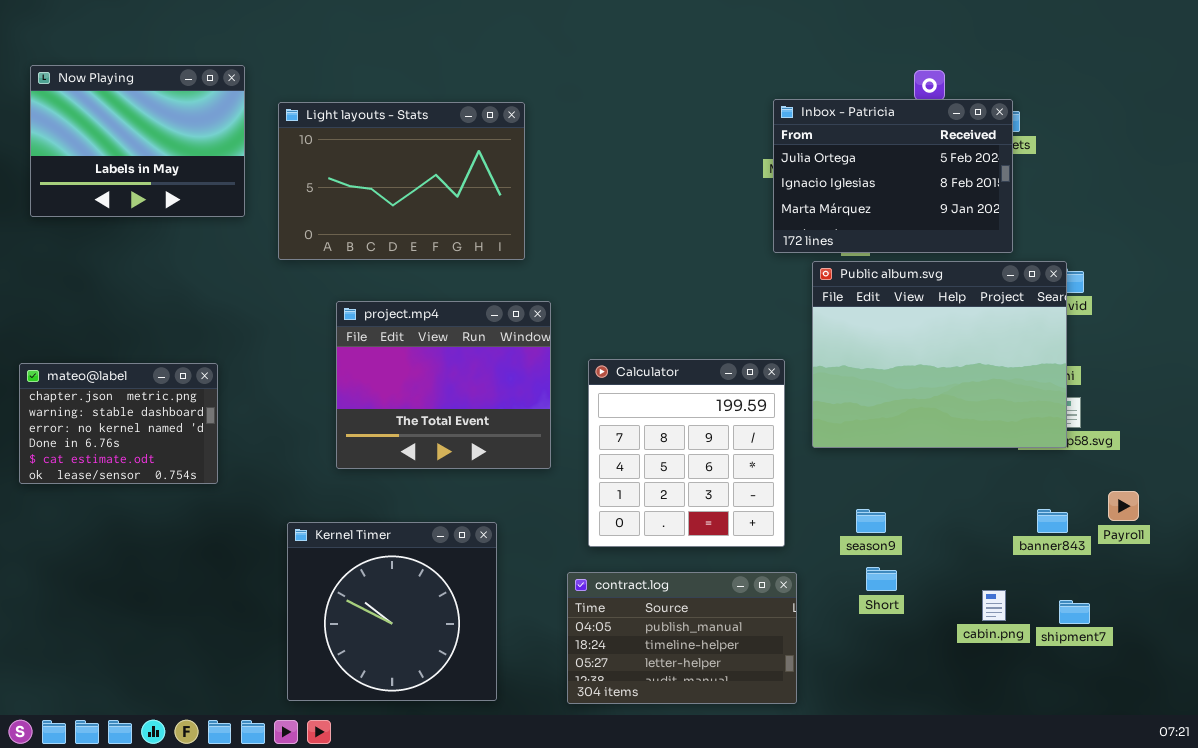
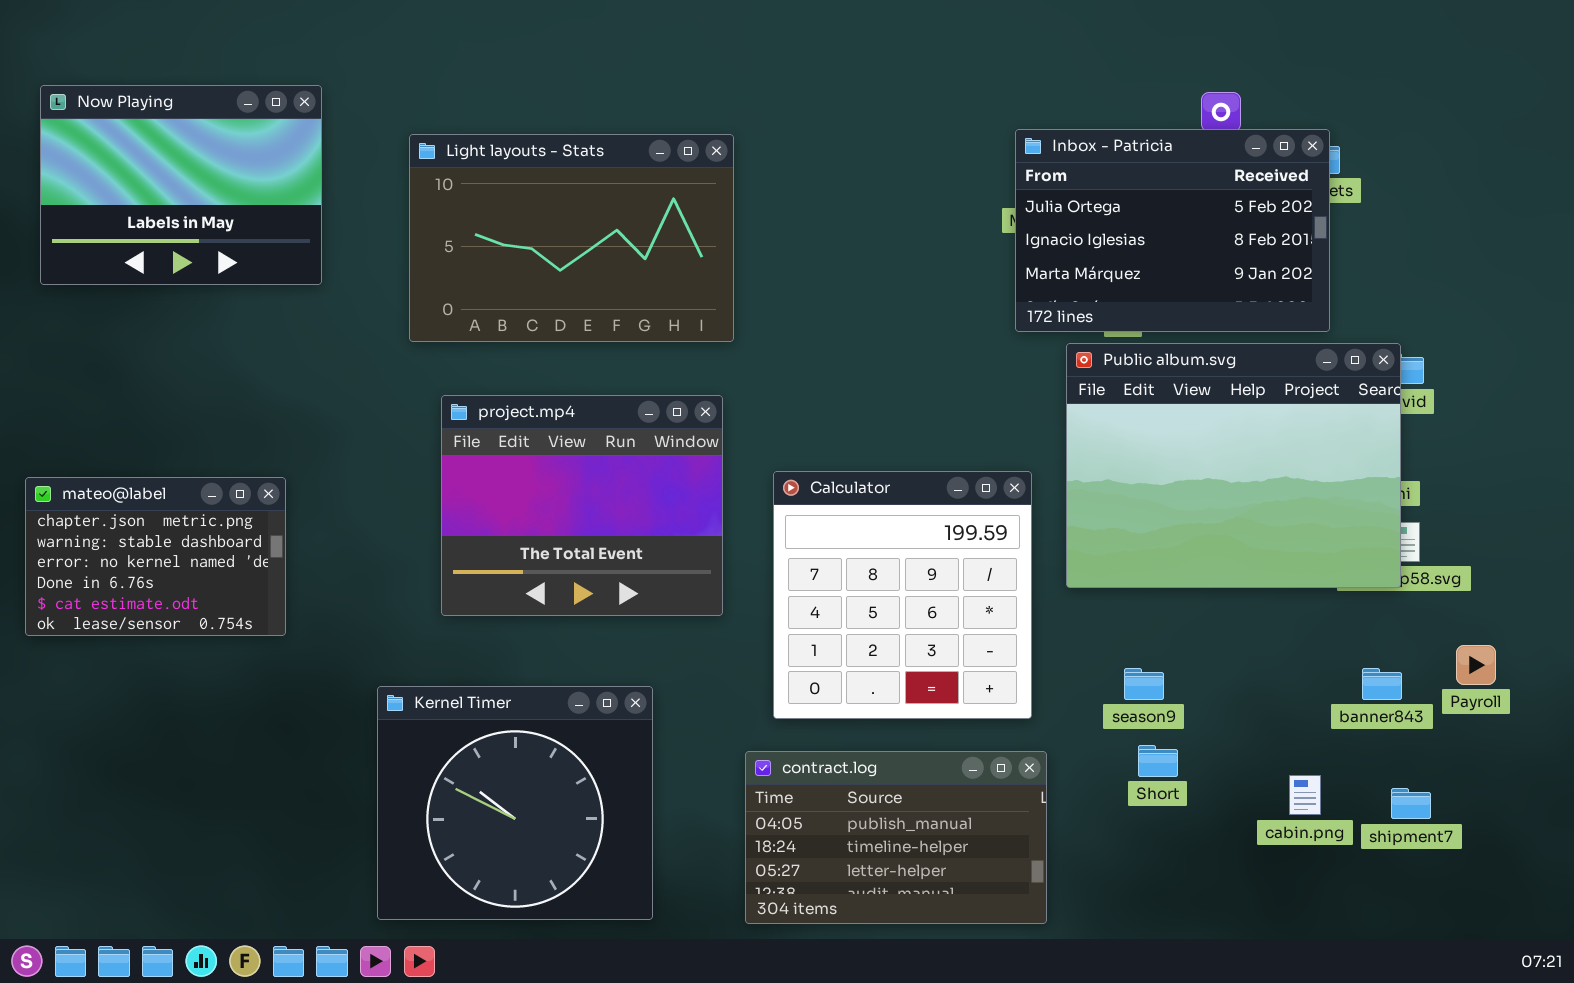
Light layouts - Stats: [278,102,525,260] -> [409,134,734,342], moved

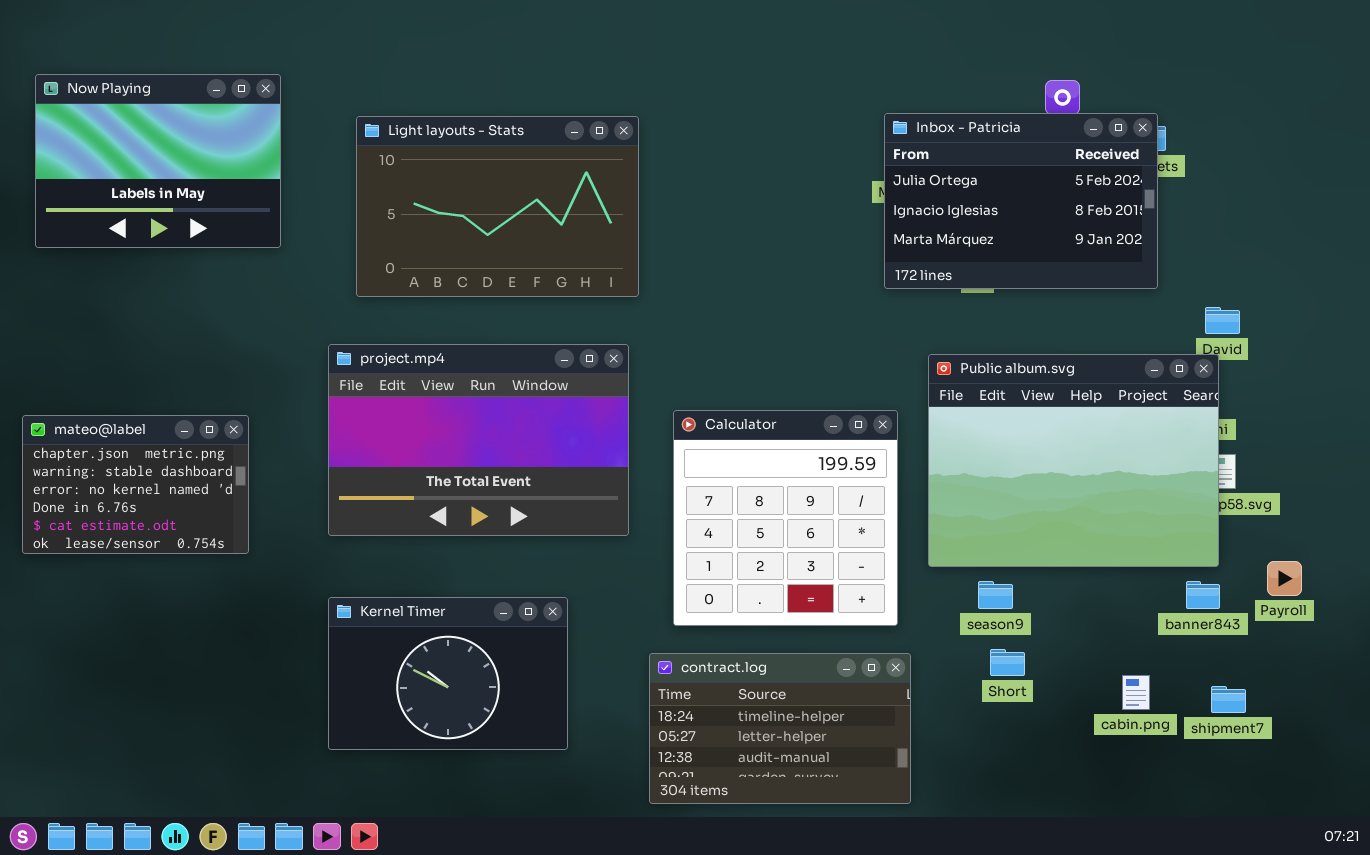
Public album.svg: [1066,343,1401,588] -> [928,354,1219,567], moved
project.mp4: [441,395,723,616] -> [328,344,629,536], resized
Kernel Timer: [377,686,653,920] -> [328,597,568,750], resized
contract.log: [745,751,1047,924] -> [649,653,911,804], scrolled down 1 row

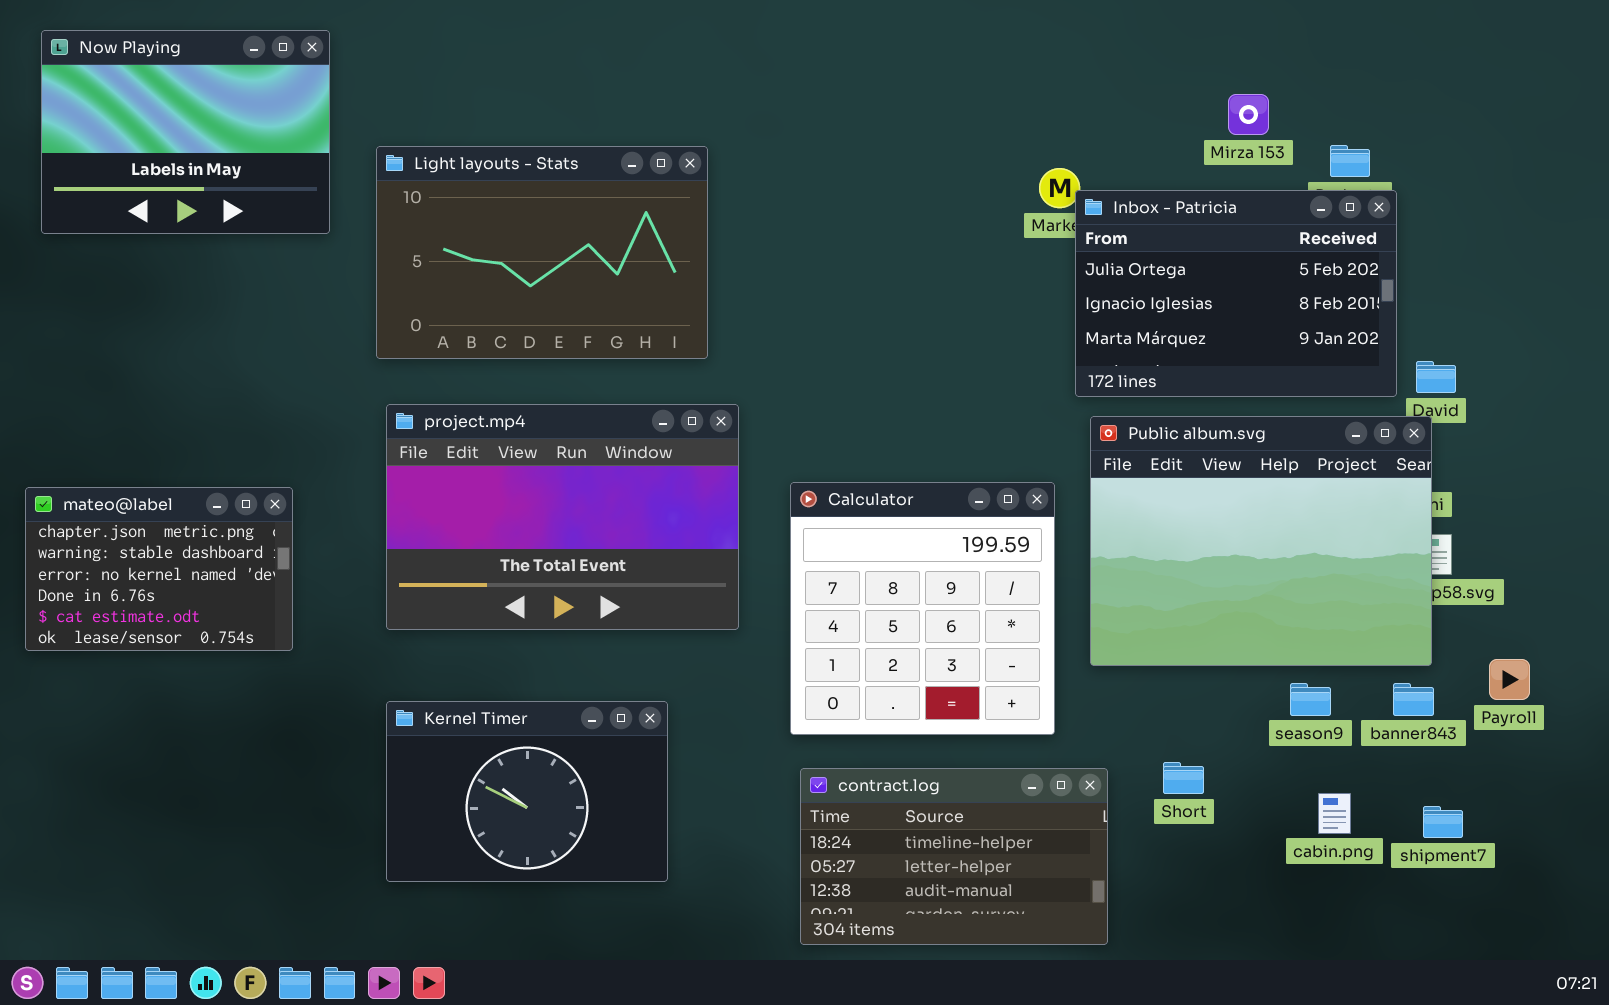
Now Playing: [35,74,281,248] -> [41,30,330,234], moved
Inbox - Patricia: [884,113,1158,289] -> [1075,190,1397,397], moved
Light layouts - Stats: [356,116,639,297] -> [376,146,708,359], moved
season9: [978,581,1013,609] -> [1290,683,1331,716], moved
contract.log: [649,653,911,804] -> [800,768,1108,945], moved

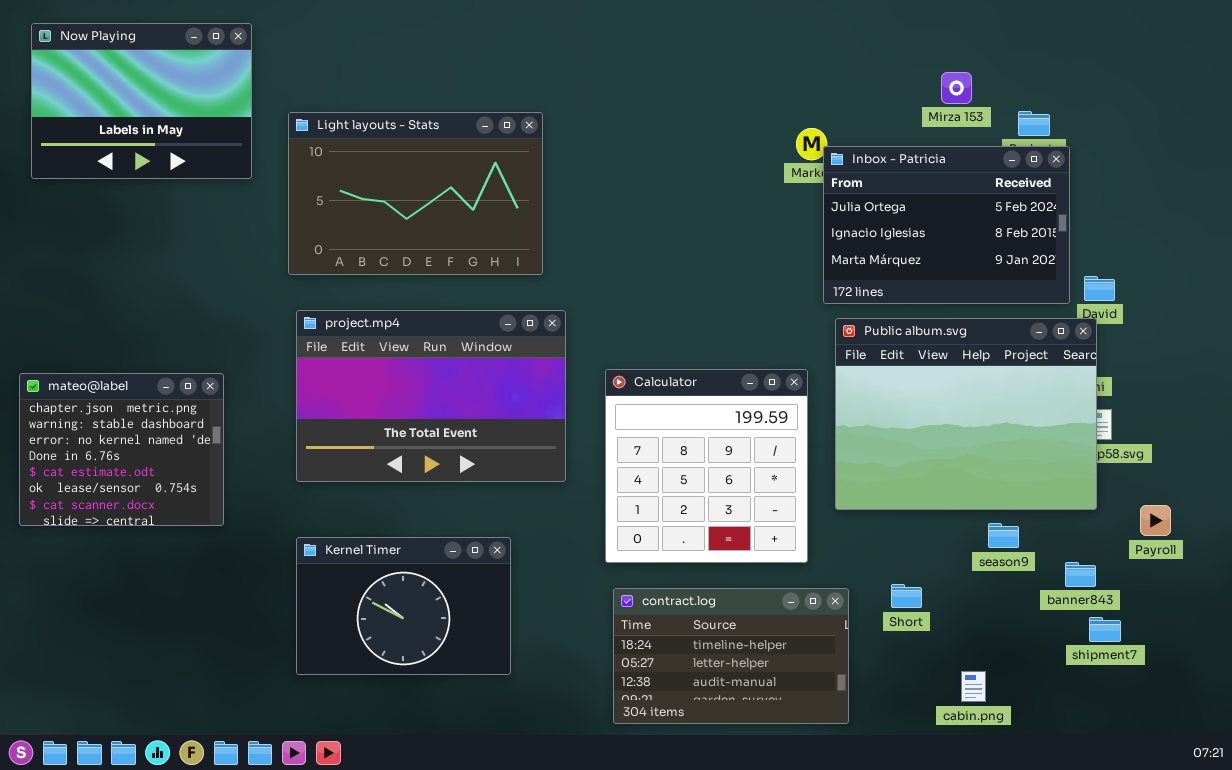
mateo@label: [25,487,293,651] -> [19,373,224,526], resized
banner843: [1393,683,1434,716] -> [1065,562,1096,587], moved
cabin.png: [1318,793,1351,834] -> [961,671,986,702], moved

